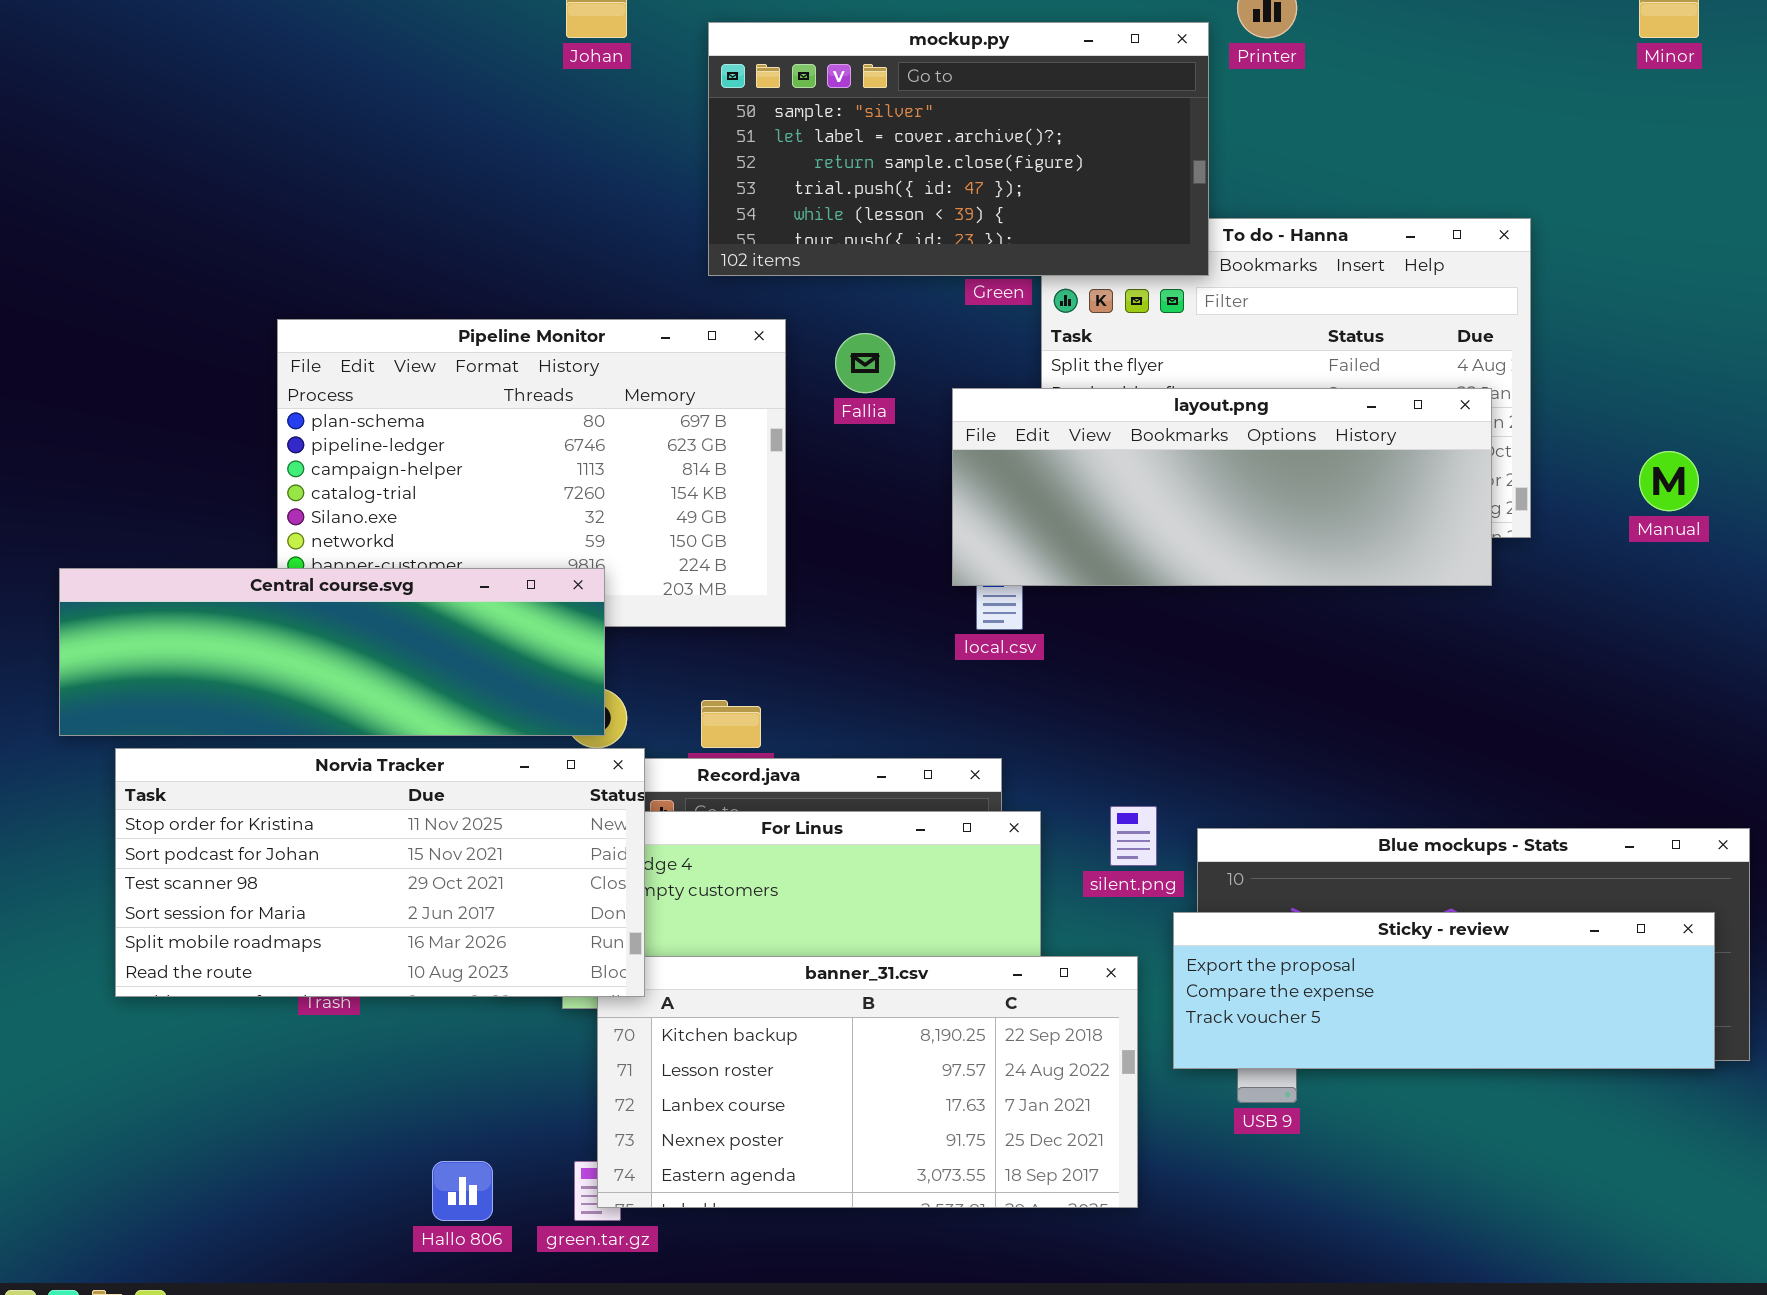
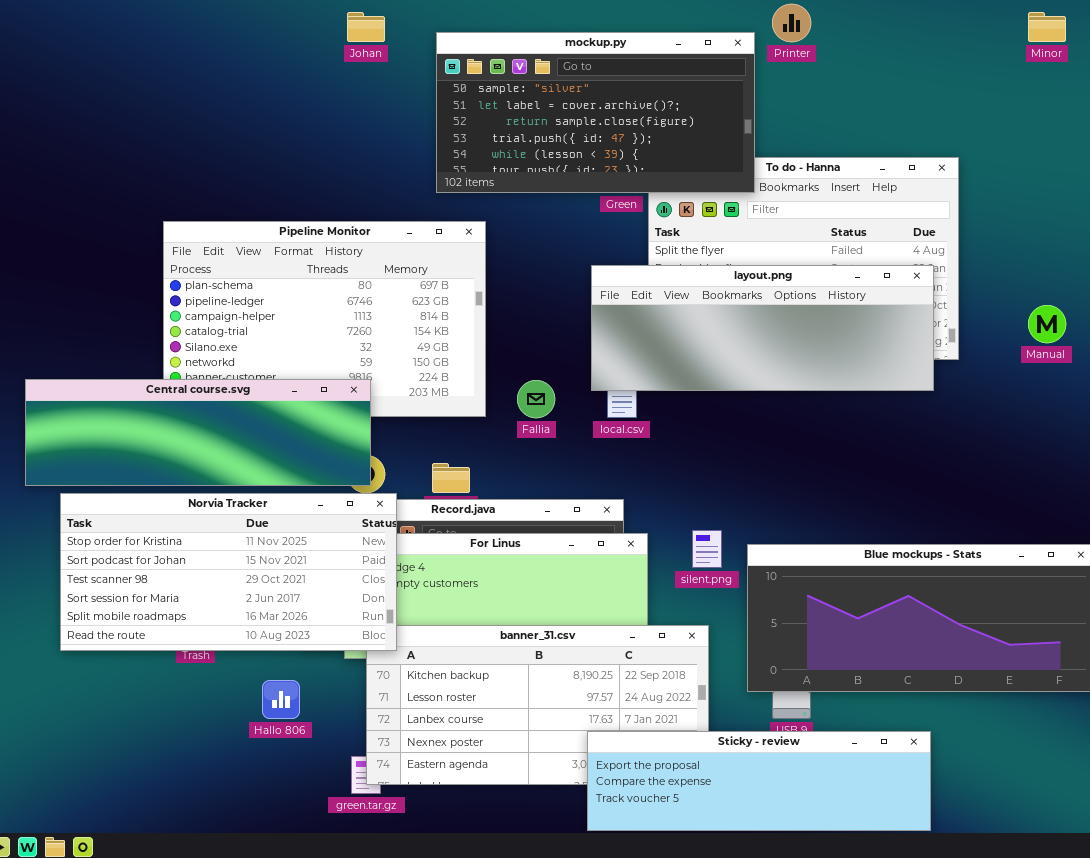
Fallia: [835,333,895,393] -> [517,380,555,418], moved
Sticky - review: [1173,912,1715,1069] -> [587,731,931,831], moved
Hallo 806: [432,1161,493,1221] -> [262,680,300,719], moved

